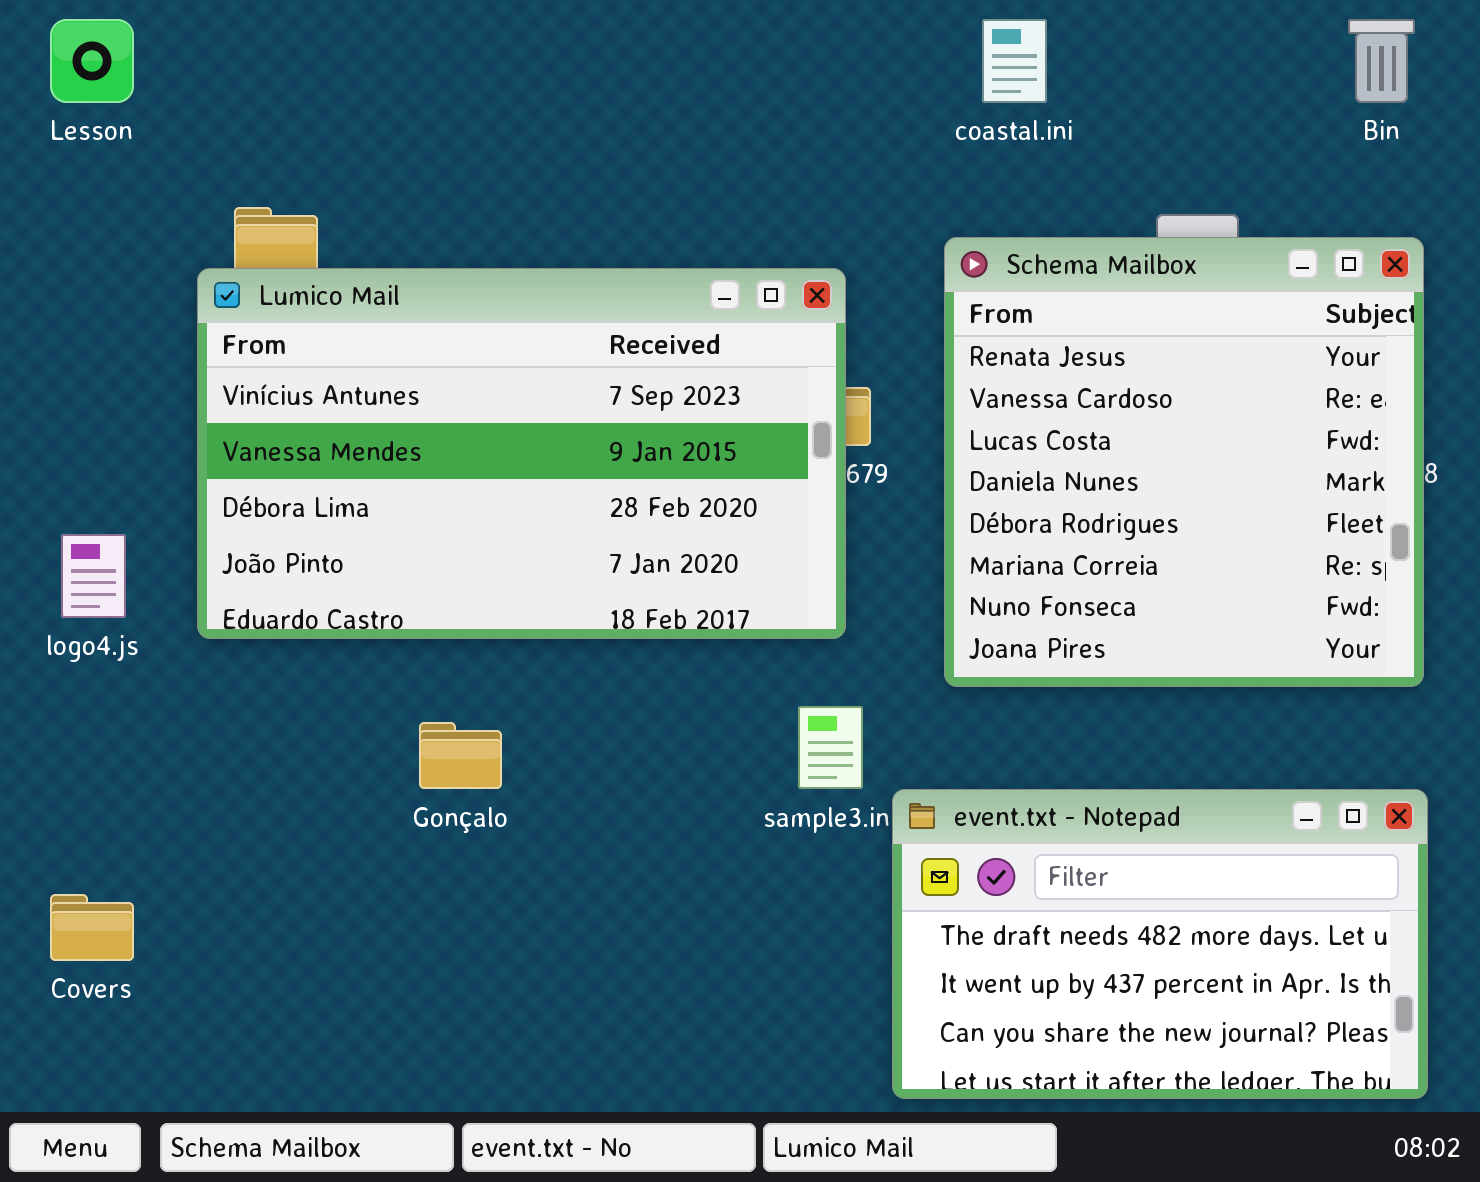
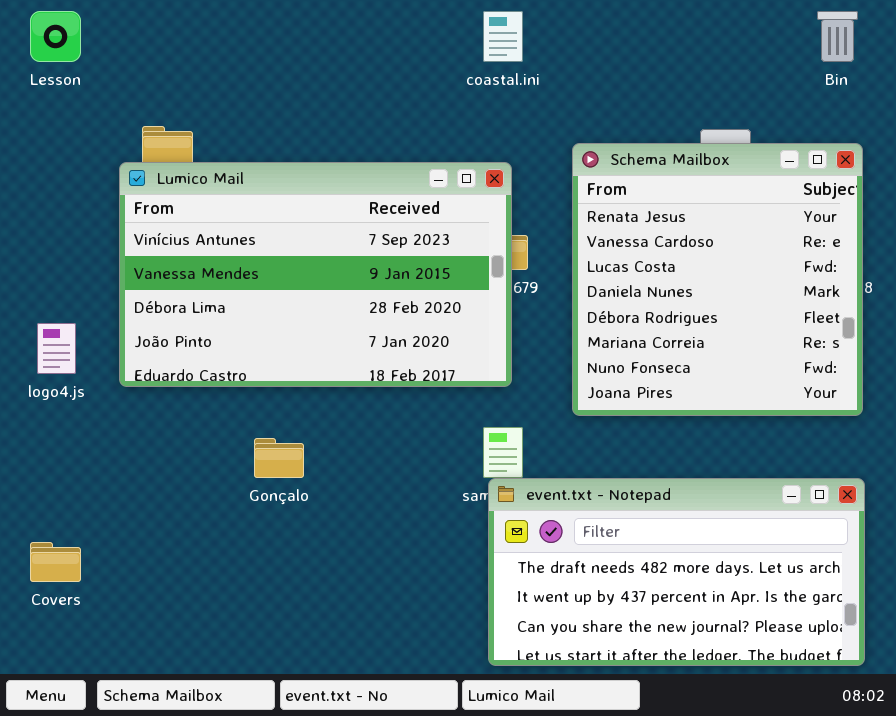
coastal.ini: [982,19,1047,103] -> [483,11,523,62], moved
event.txt - Notepad: [892,789,1428,1099] -> [488,478,865,666], resized

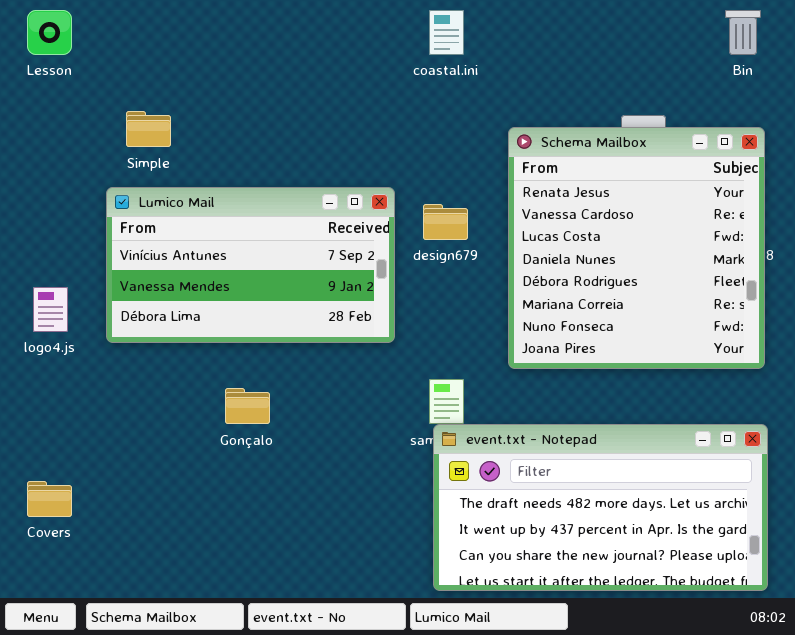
Lumico Mail: [119,162,512,387] -> [106,187,395,343], resized

